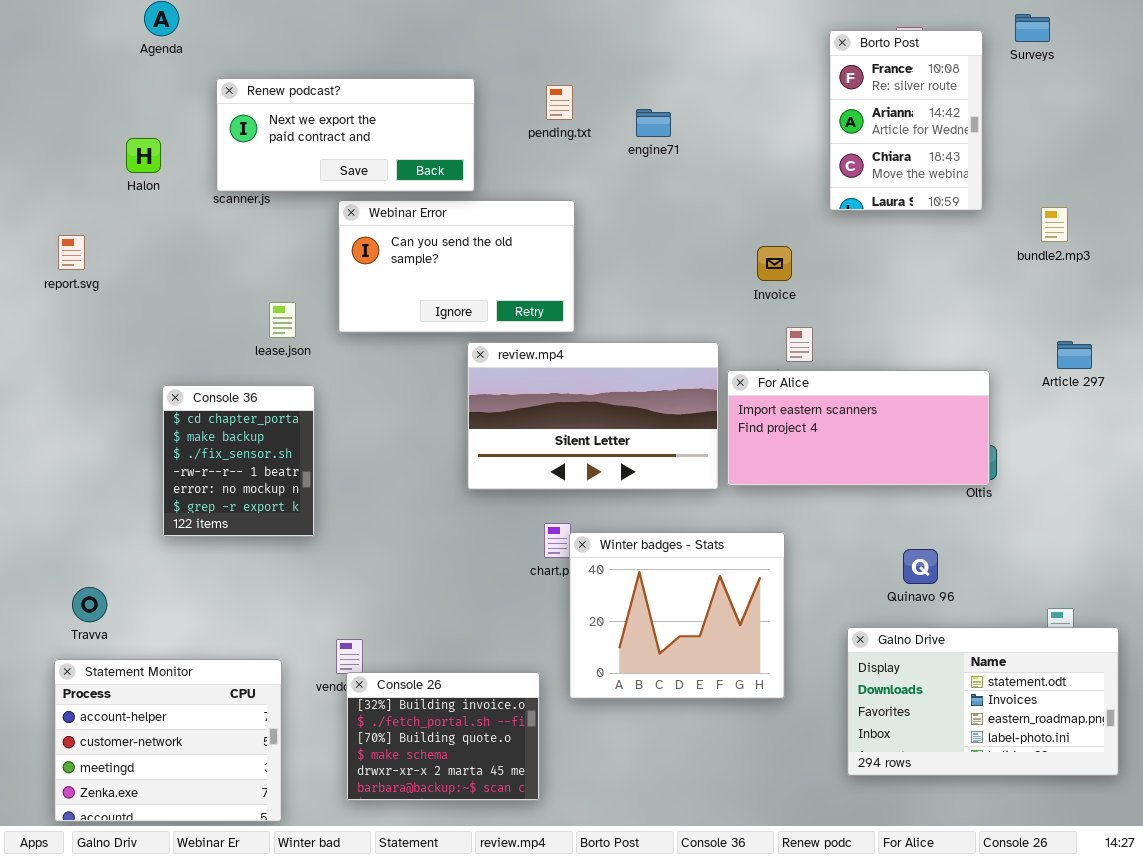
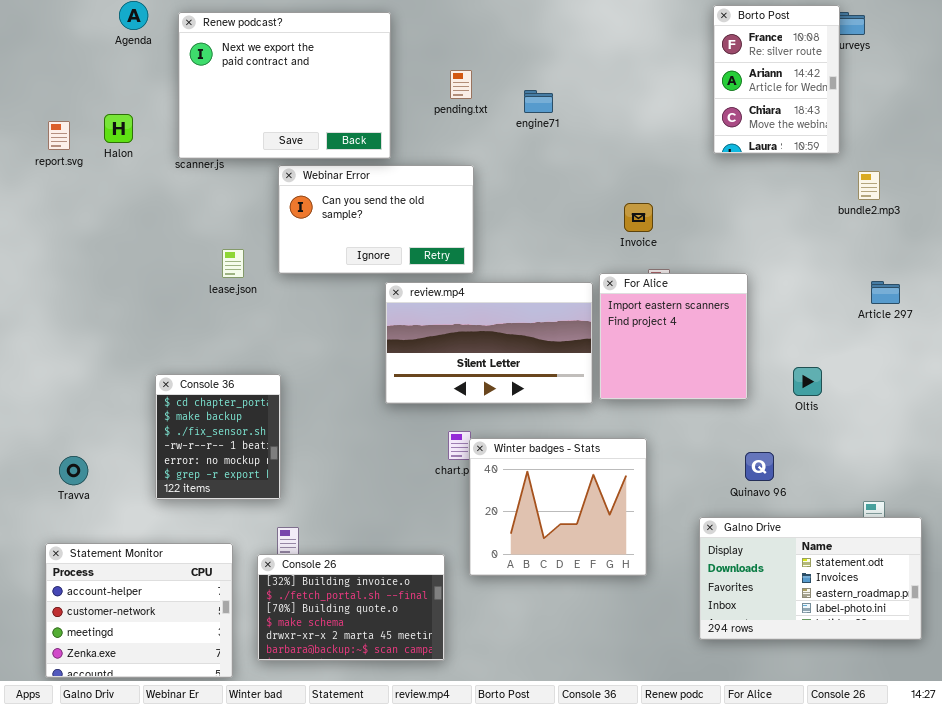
Borto Post: [829,30,983,211] -> [713,5,840,154], moved
Renew podcast?: [216,78,475,192] -> [178,12,391,159], resized
report.svg: [58,235,85,270] -> [48,121,70,150], moved
For Alice: [727,370,990,486] -> [599,273,748,400], resized
Console 36: [162,385,315,537] -> [155,374,281,500], moved
Travva: [72,587,107,622] -> [59,456,88,485], moved
Console 26: [346,672,540,801] -> [257,554,445,661], resized

